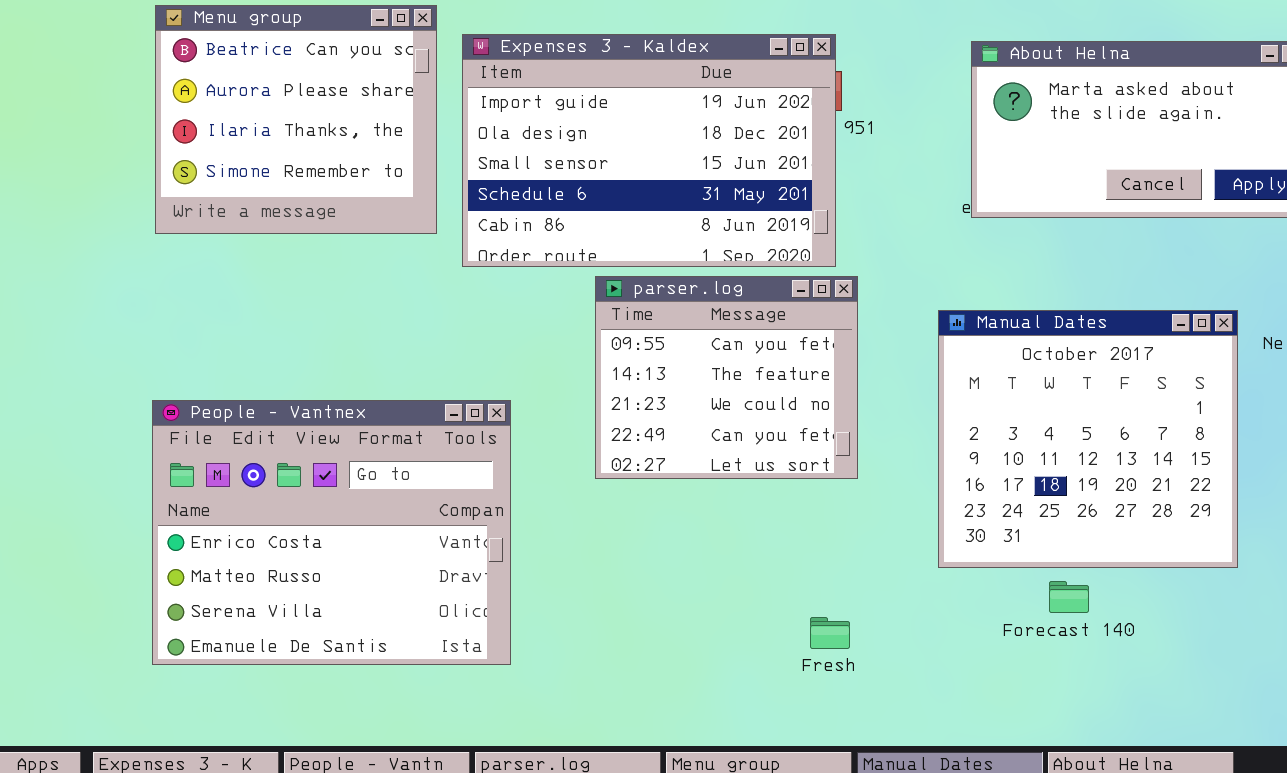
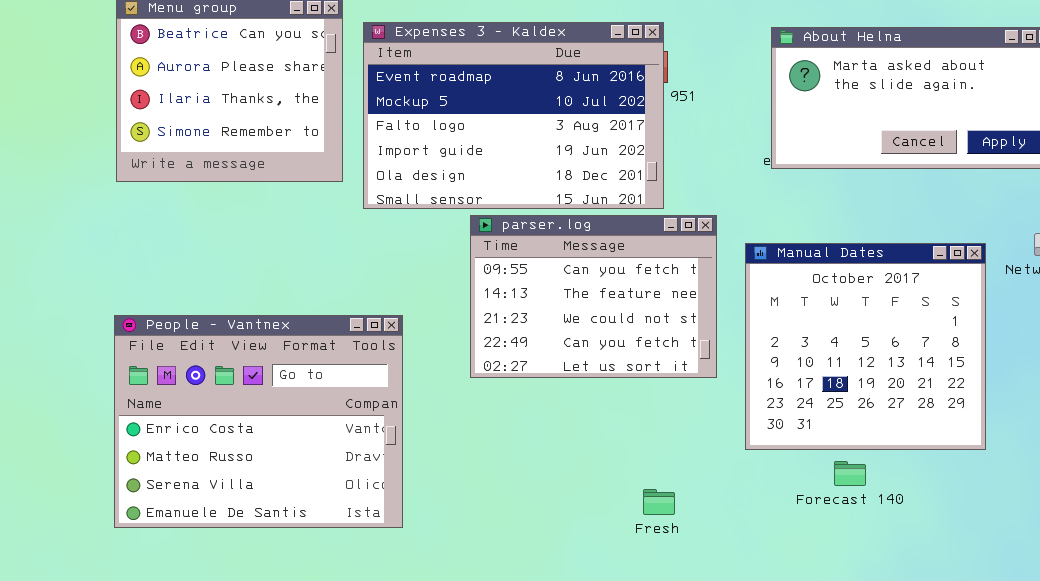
Expenses 3 - Kaldex: [462,34,836,267] -> [363,22,664,209], scrolled up 3 rows
parser.log: [595,276,858,479] -> [470,215,717,378], resized

